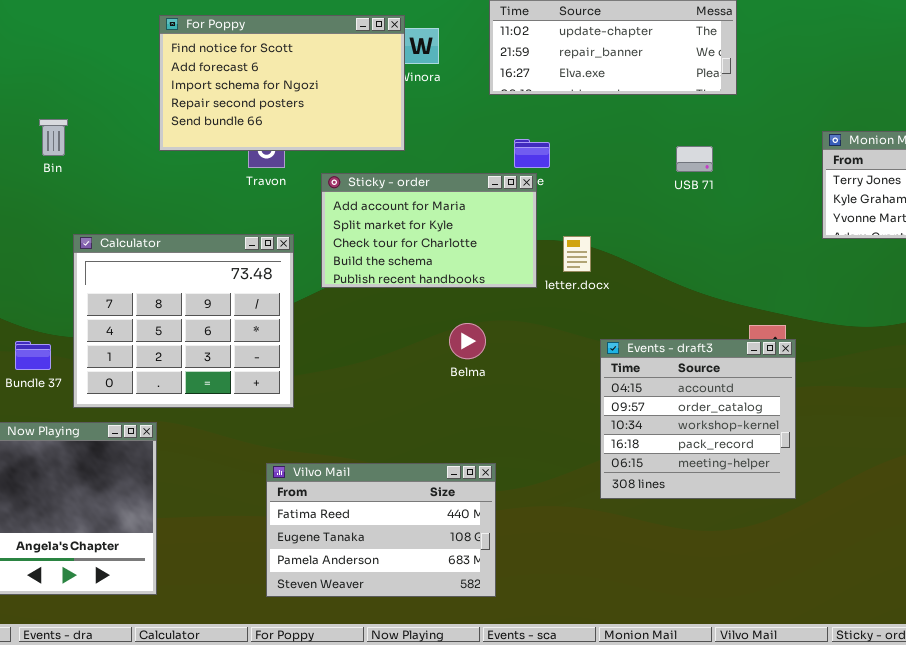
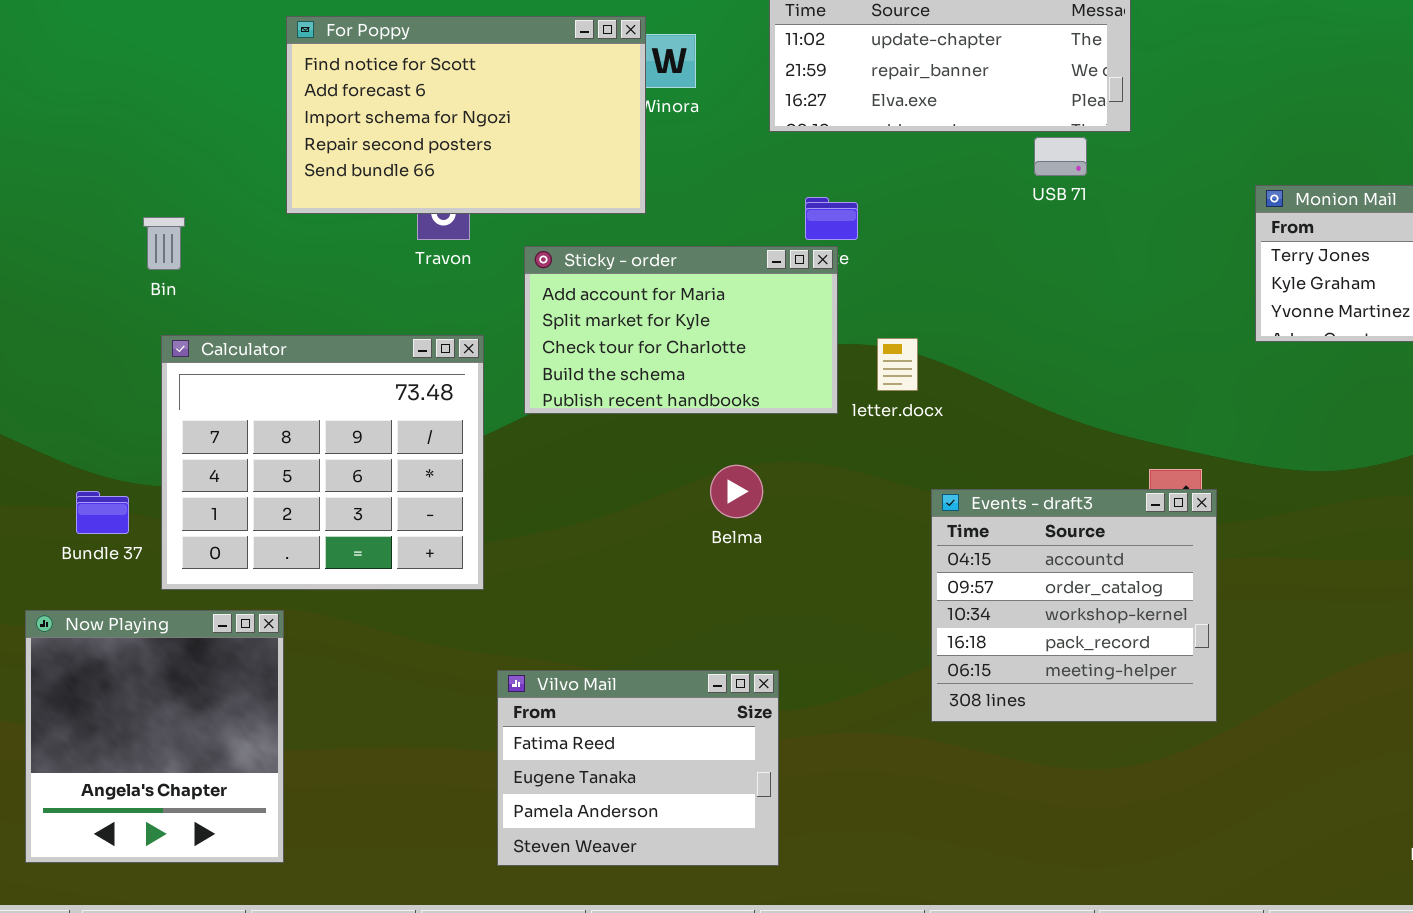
Bin: [39,119,68,156] -> [143,217,185,270], moved
USB 71: [676,146,713,172] -> [1034,137,1087,176], moved
Vilvo Mail: [266,463,496,597] -> [497,670,779,866], resized

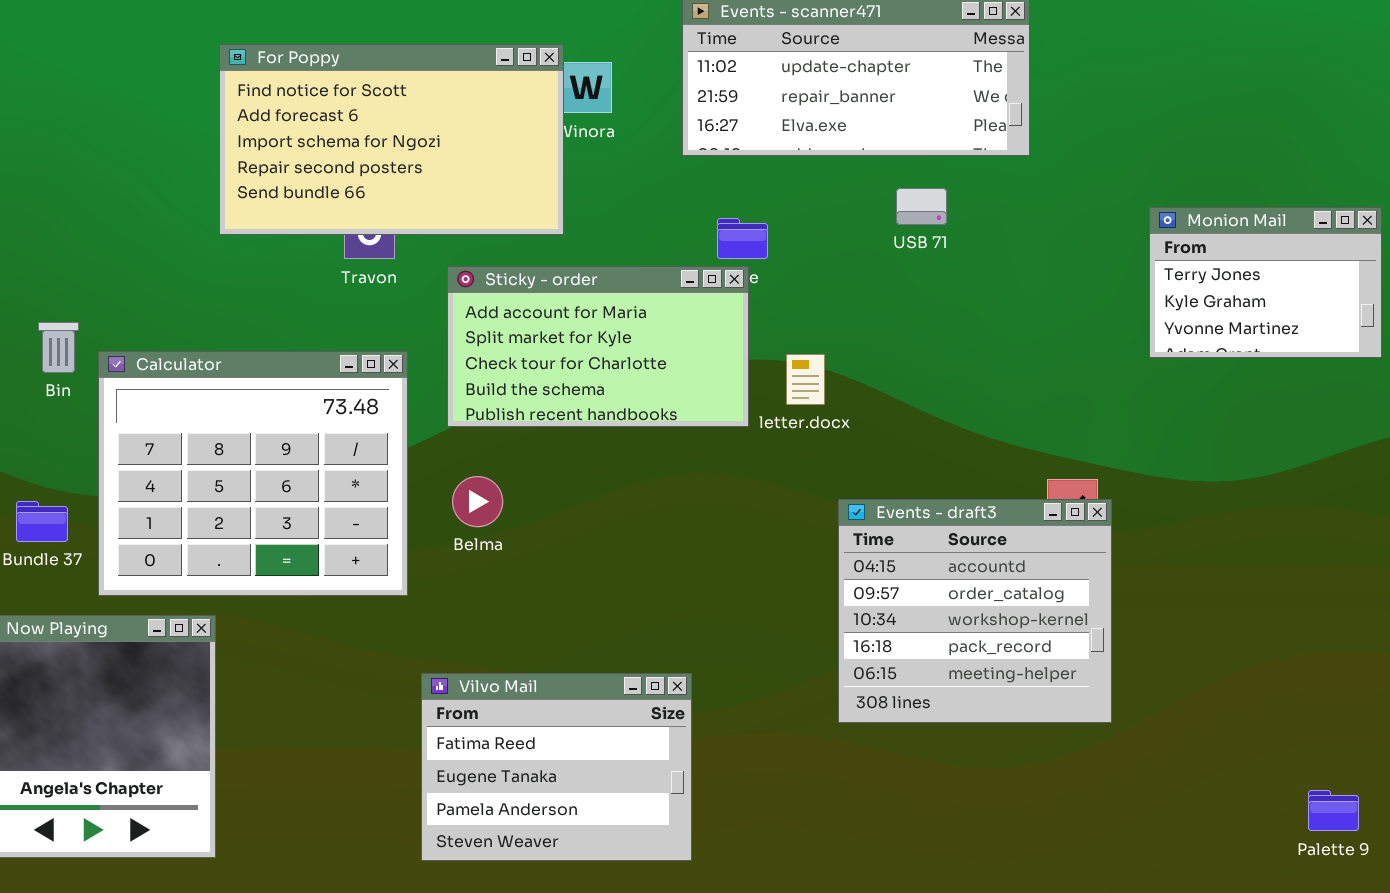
USB 71: [1034,137,1087,176] -> [896,188,947,225], moved
Bin: [143,217,185,270] -> [38,322,79,373], moved
Belma: [710,465,763,518] -> [452,476,503,527], moved

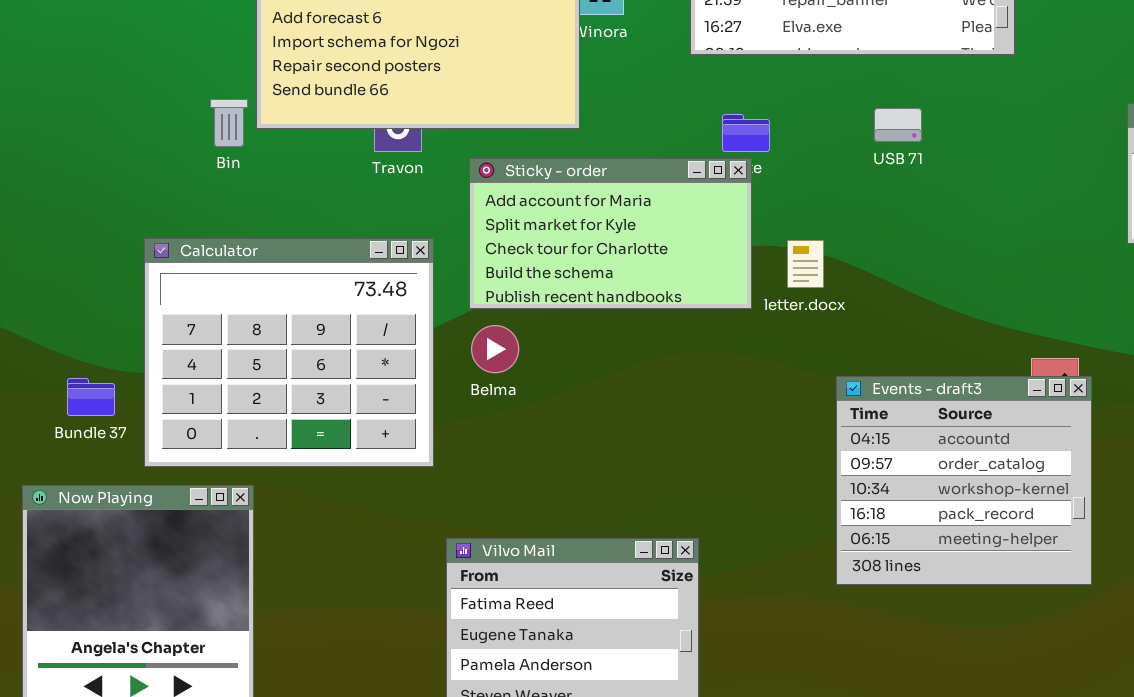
USB 71: [896,188,947,225] -> [874,108,922,142], moved
Bin: [38,322,79,373] -> [210,99,248,147], moved
Belma: [452,476,503,527] -> [471,325,519,373], moved

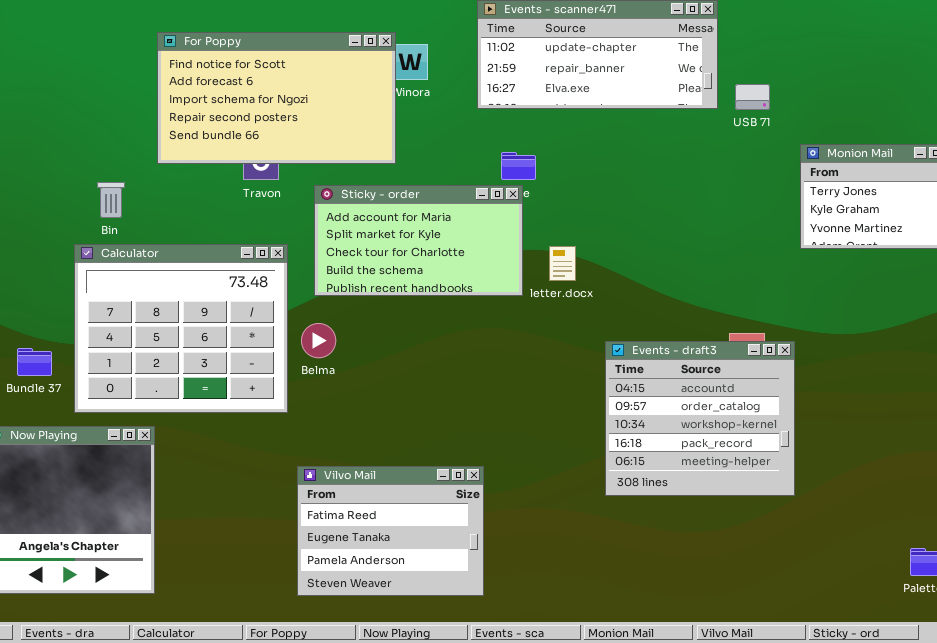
Bin: [210,99,248,147] -> [97,182,125,218], moved
USB 71: [874,108,922,142] -> [735,84,770,110], moved
Belma: [471,325,519,373] -> [301,323,336,358], moved
Events - draft3: [836,376,1092,585] -> [605,341,795,496], moved

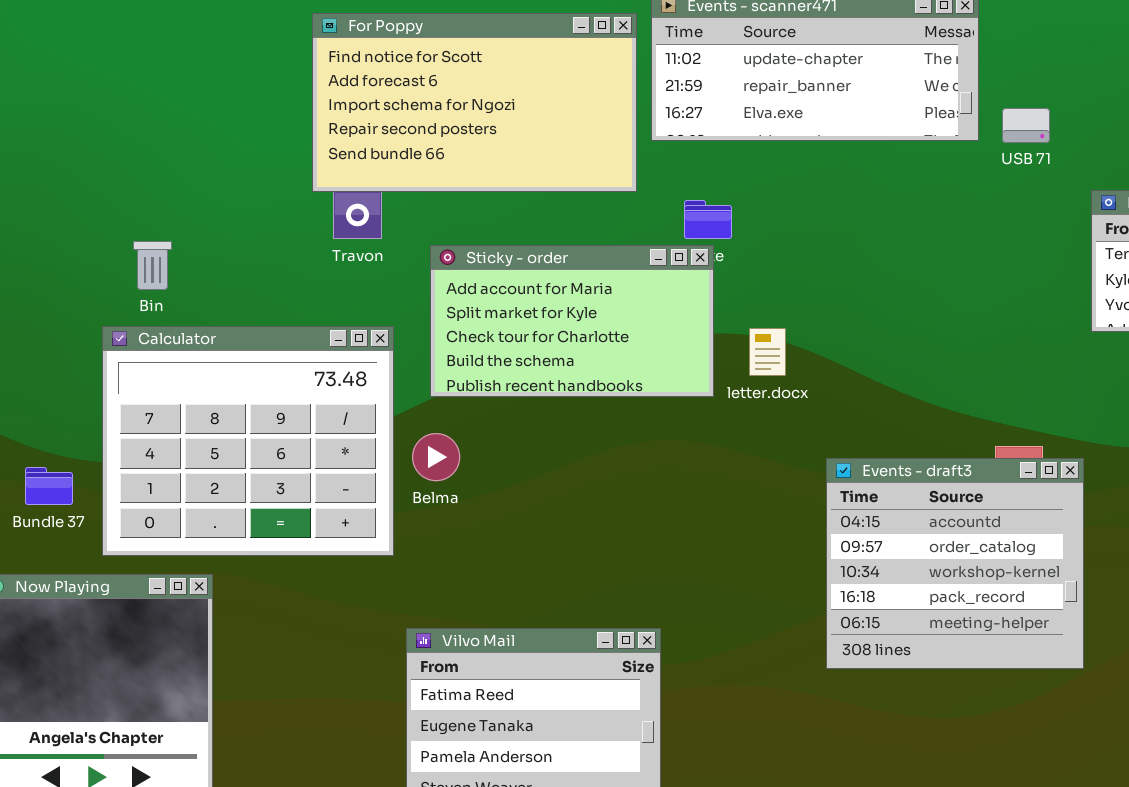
For Poppy: [157,32,396,164] -> [312,13,637,192], moved

